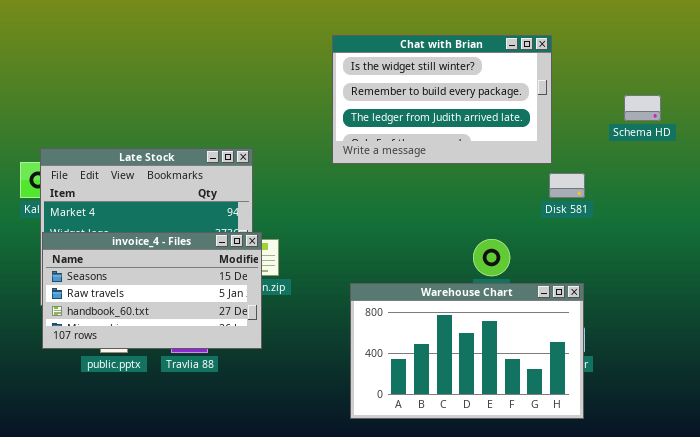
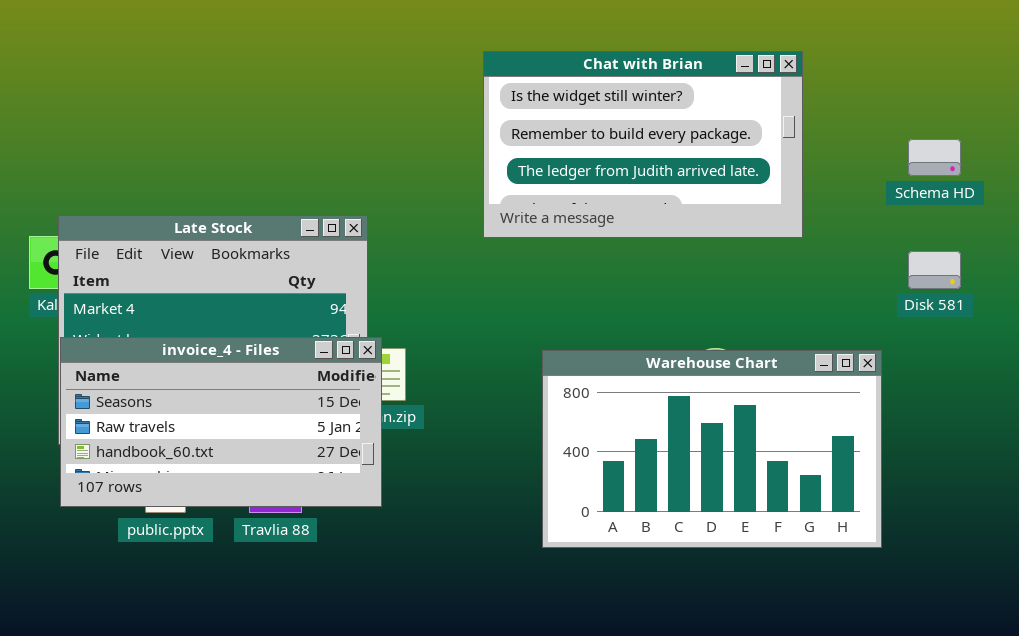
Disk 581: [549,173,585,198] -> [908,251,961,289], moved
Warehouse Chart: [350,283,584,419] -> [542,350,882,548], moved

